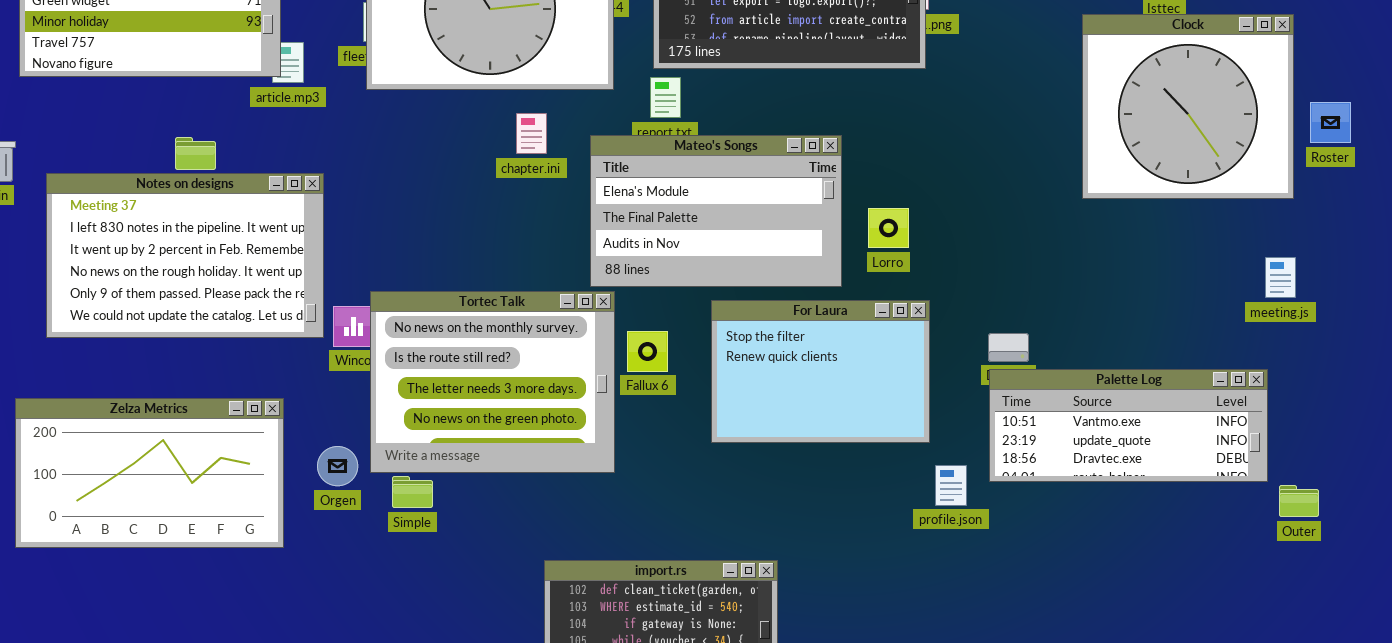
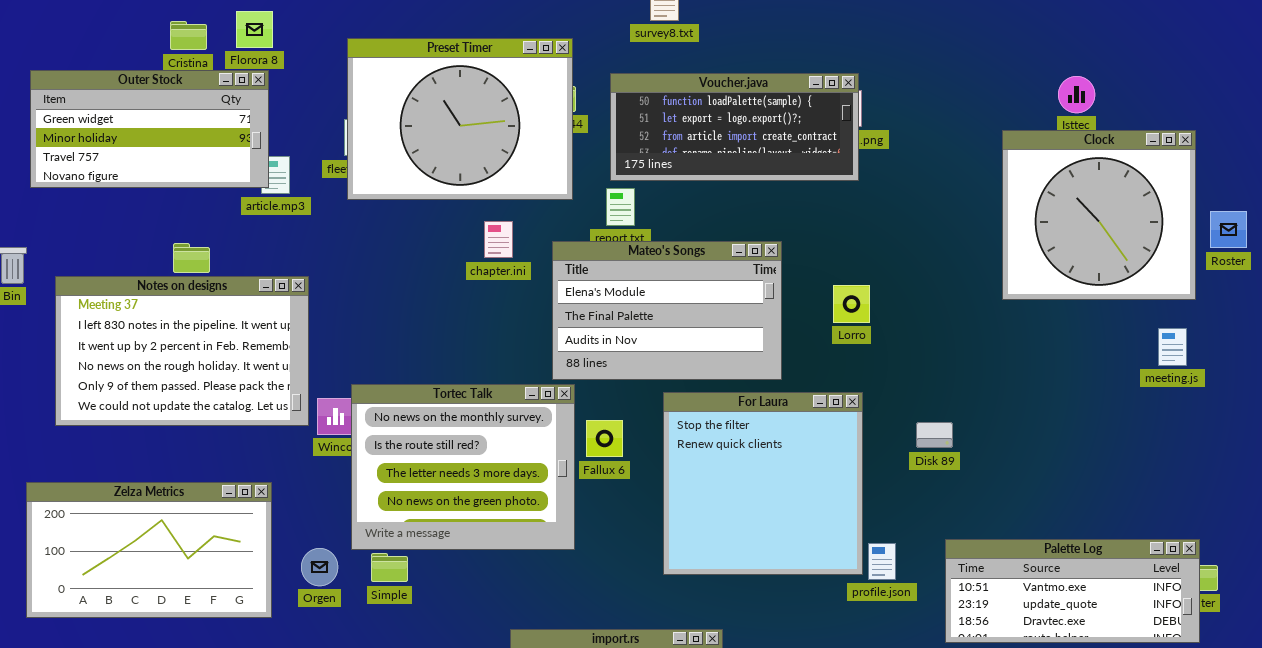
Lorro: [868,208,909,248] -> [833,285,870,323], moved
meeting.js: [1265,257,1296,298] -> [1158,328,1187,366], moved
For Laura: [711,300,930,443] -> [663,392,863,575], resized
Palette Log: [989,369,1268,482] -> [945,539,1200,643], moved
Orgen: [317,446,358,486] -> [301,548,338,586], moved

